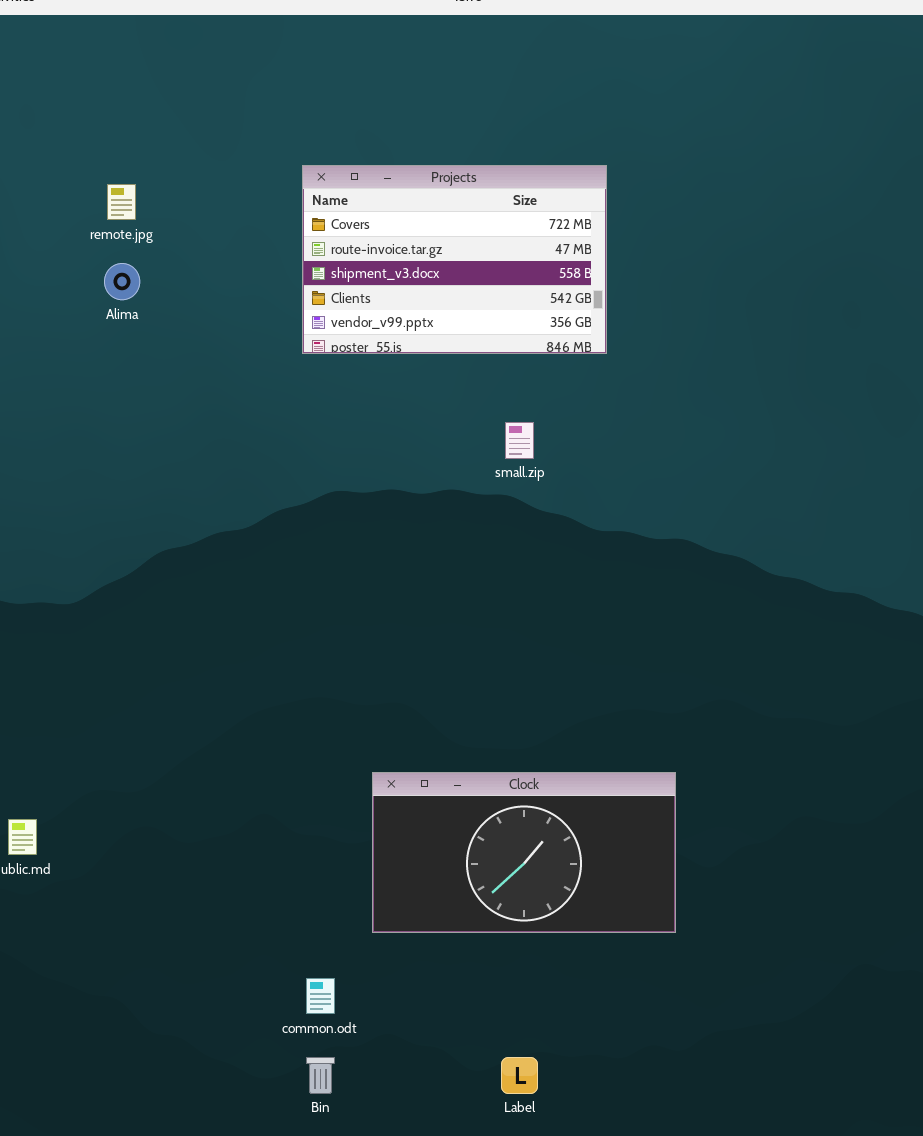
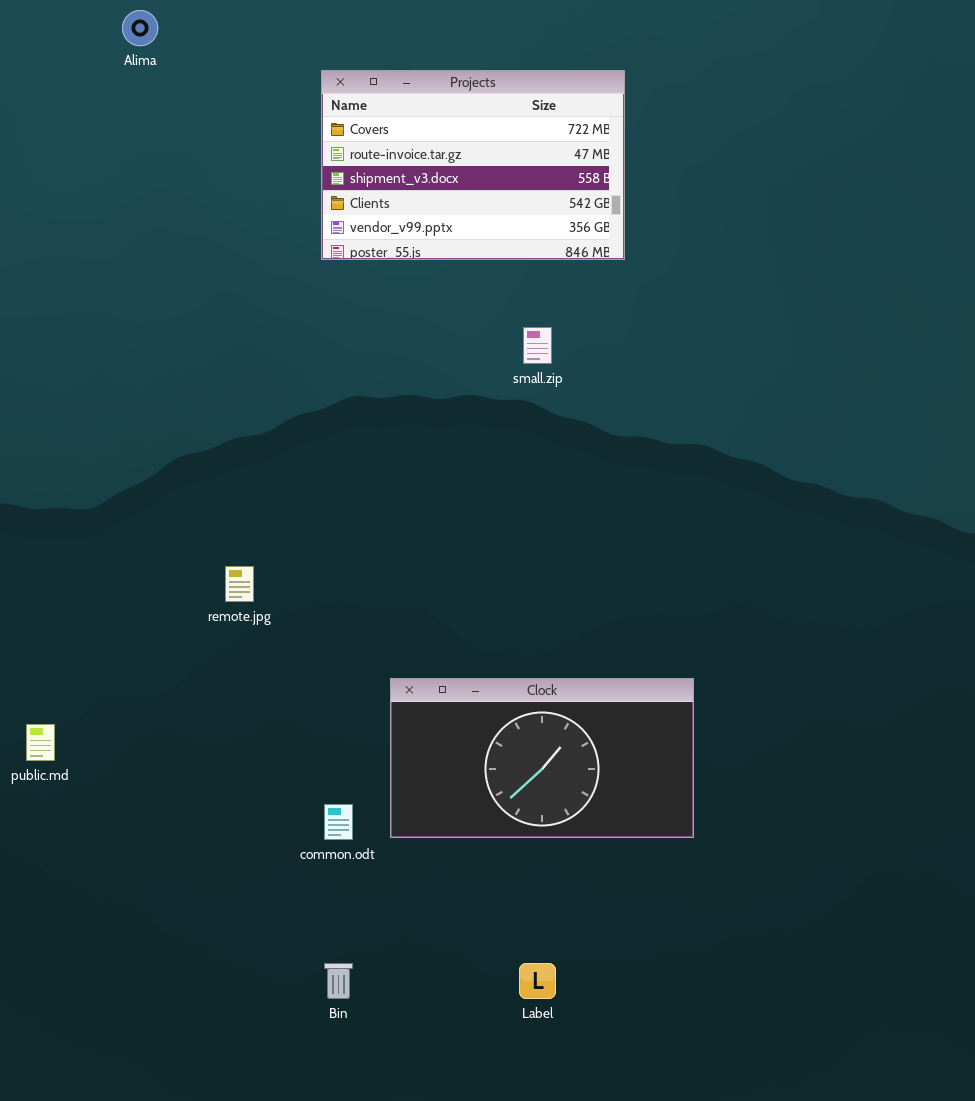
remote.jpg: [107,184,136,220] -> [225,566,254,602], moved
Alima: [104,263,140,300] -> [122,10,158,46], moved
common.odt: [306,978,335,1014] -> [324,804,353,840], moved

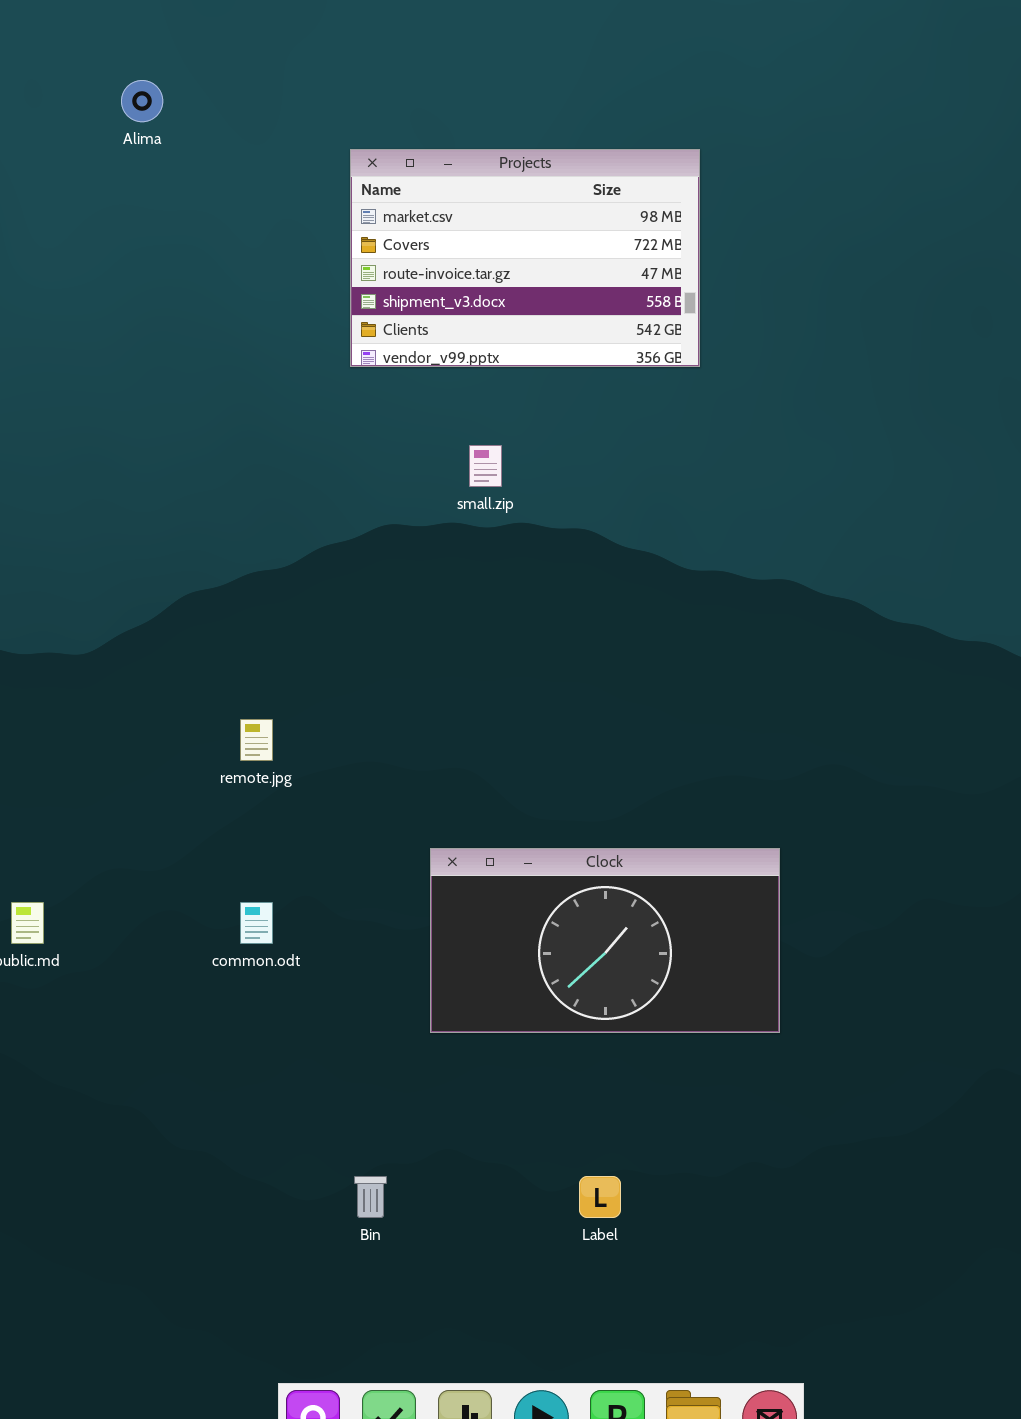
Projects: [321,70,625,260] -> [350,149,700,367], scrolled up 1 row
small.zip: [523,327,552,364] -> [469,445,502,487], moved
common.odt: [324,804,353,840] -> [240,902,273,944], moved

